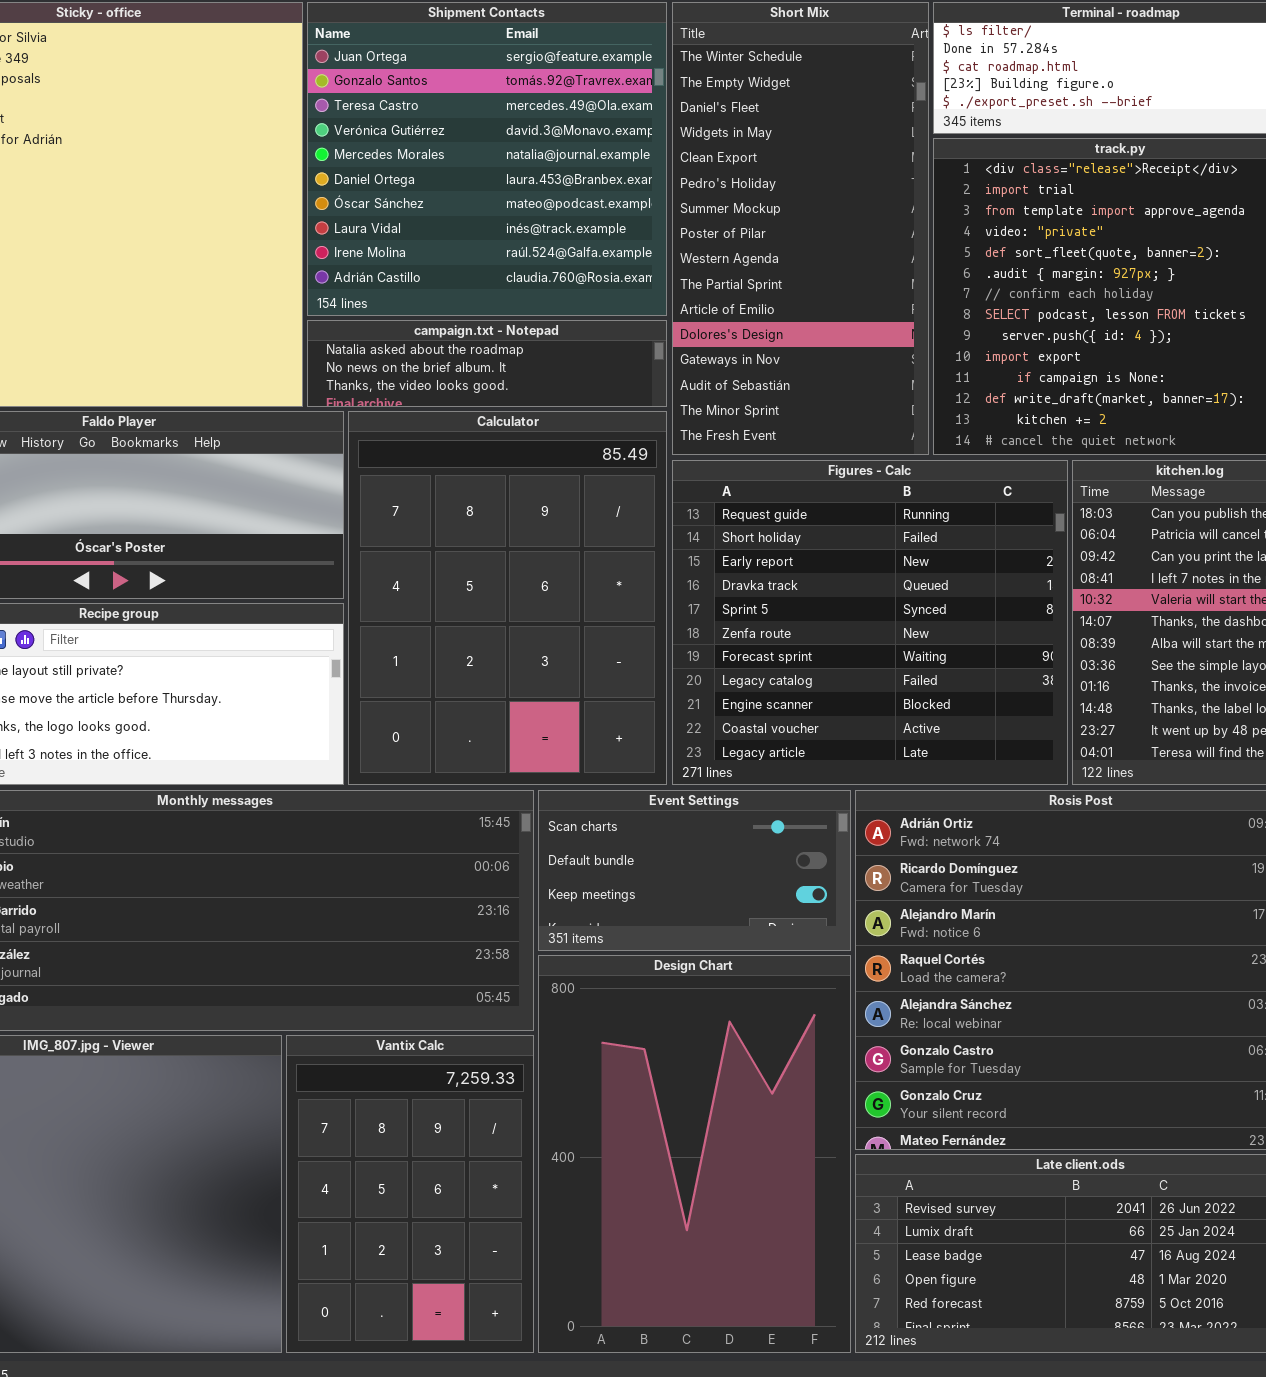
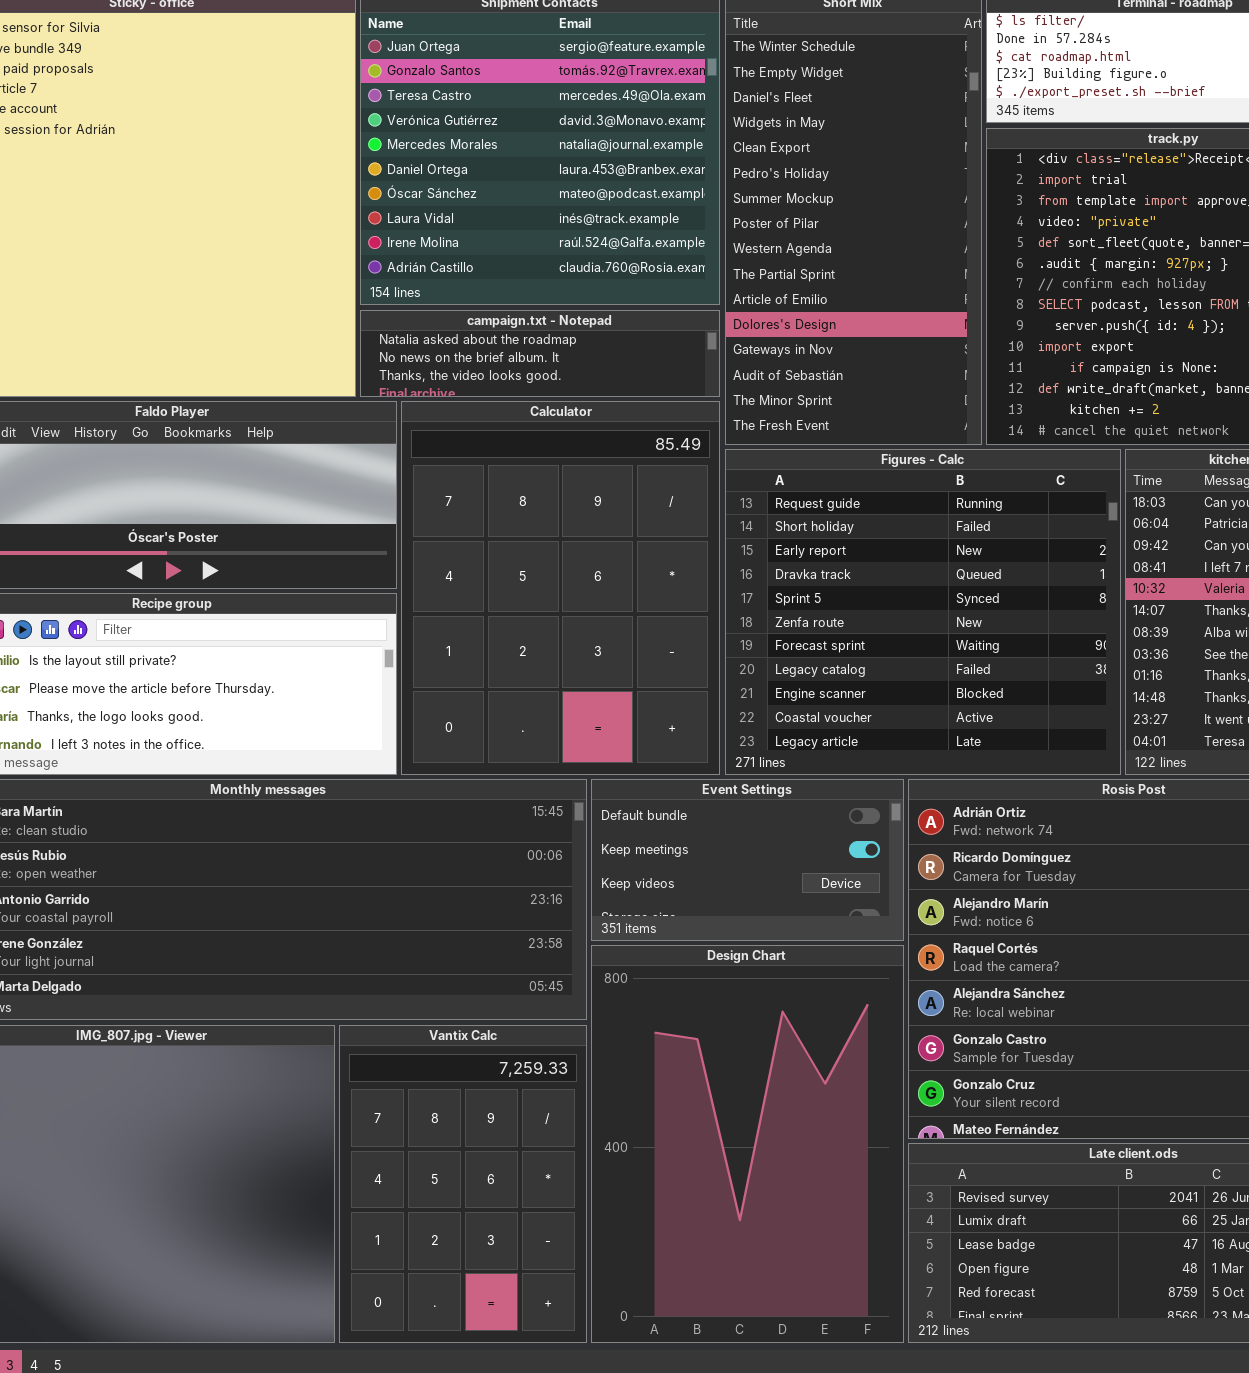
Event Settings: [538,790,851,951] -> [591,779,904,941], scrolled down 1 row

